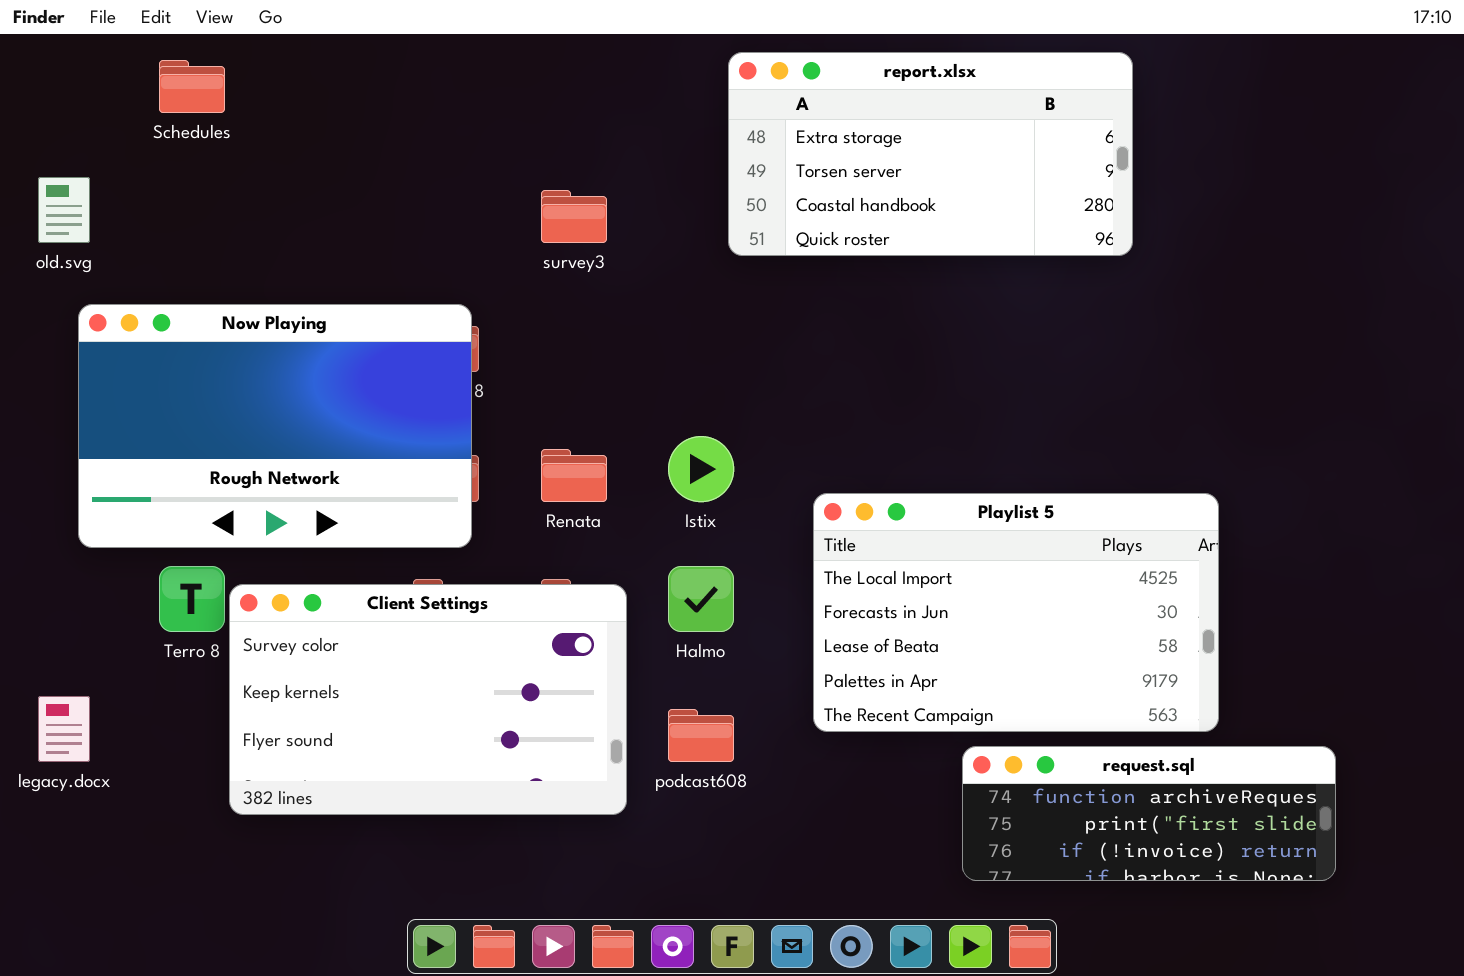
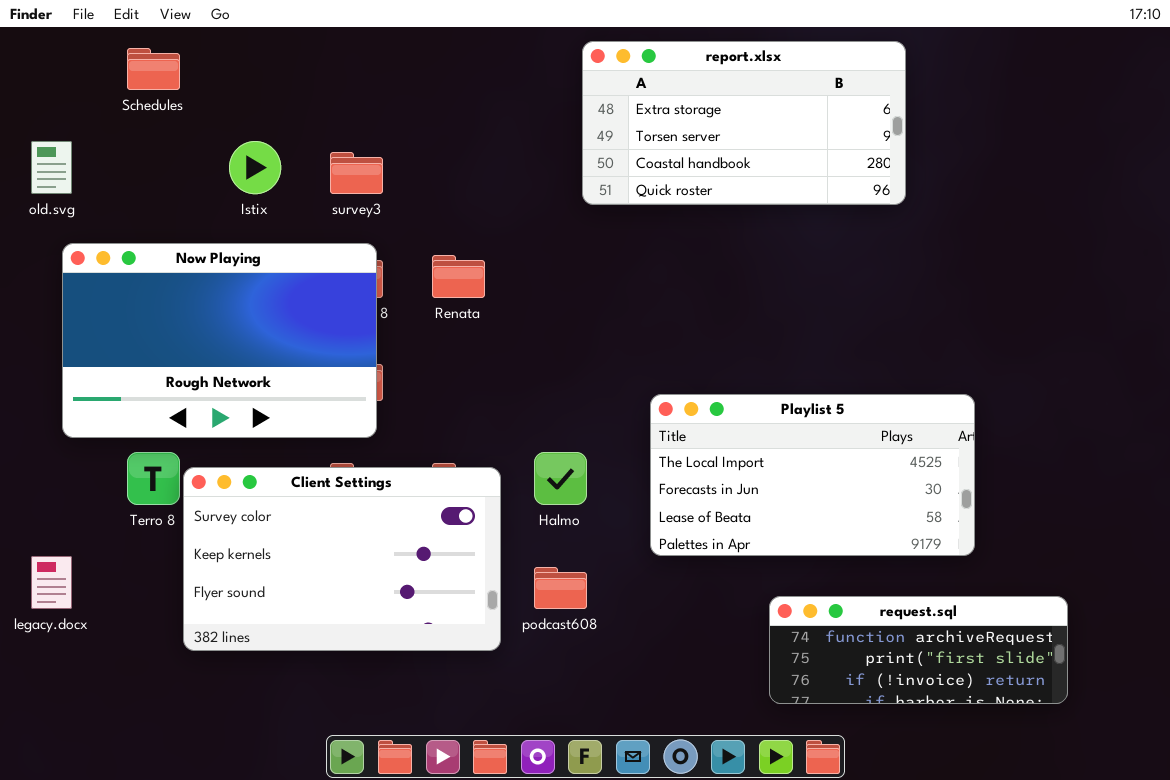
survey3: [541,190,607,243] -> [330,152,383,194], moved
Istix: [668,436,734,502] -> [229,141,281,194], moved
Renata: [541,449,607,502] -> [432,255,485,298], moved
Playlist 5: [813,493,1219,732] -> [650,394,975,556], resized

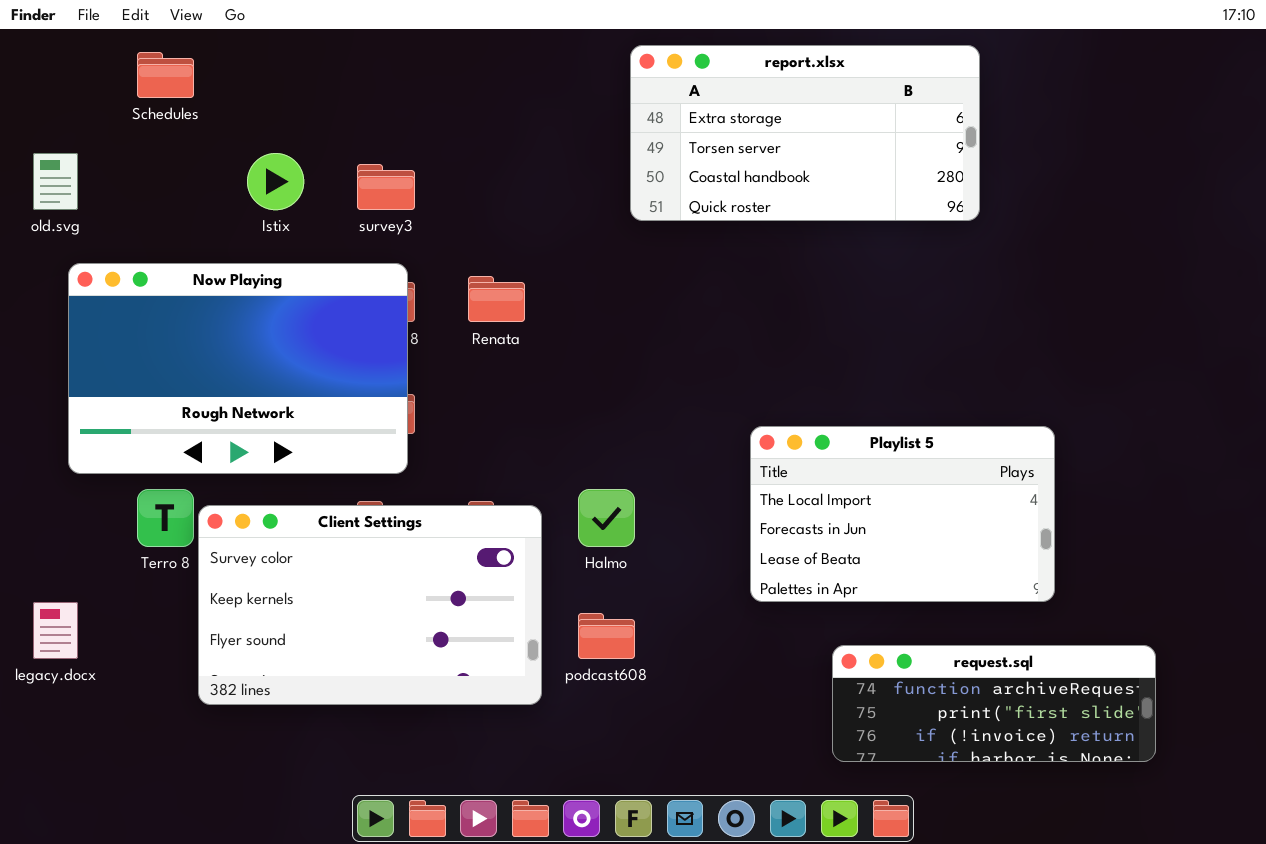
Playlist 5: [650,394,975,556] -> [750,426,1055,602], resized

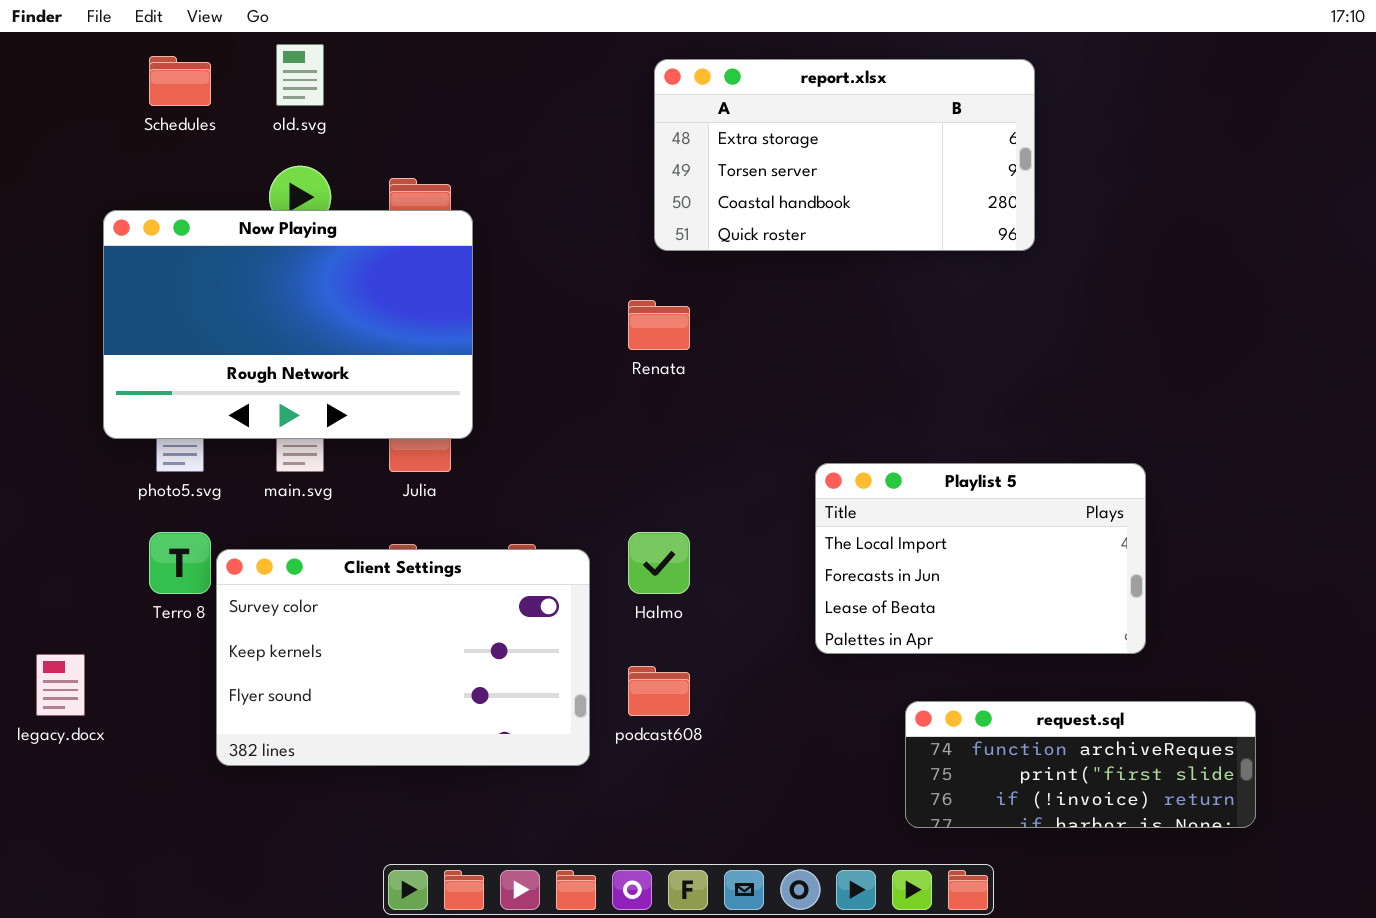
report.xlsx: [630,45,980,221] -> [654,59,1035,251], moved
old.svg: [33,153,78,210] -> [276,44,324,106], moved
Now Playing: [68,263,408,474] -> [103,210,473,439], moved
Renata: [468,276,525,322] -> [628,300,690,350], moved

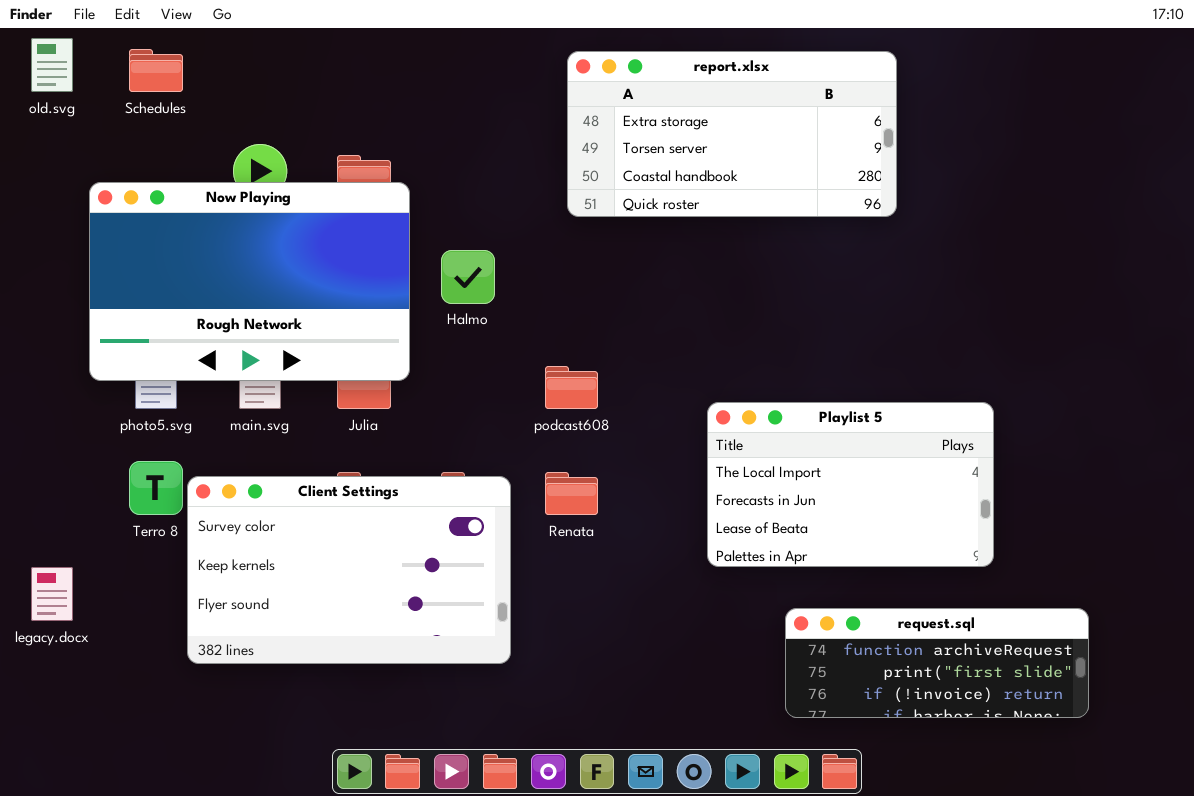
old.svg: [276,44,324,106] -> [31,38,73,92], moved
Renata: [628,300,690,350] -> [545,472,598,515], moved
Halmo: [628,532,690,594] -> [441,250,495,304], moved
podcast608: [628,666,690,716] -> [545,366,598,409], moved

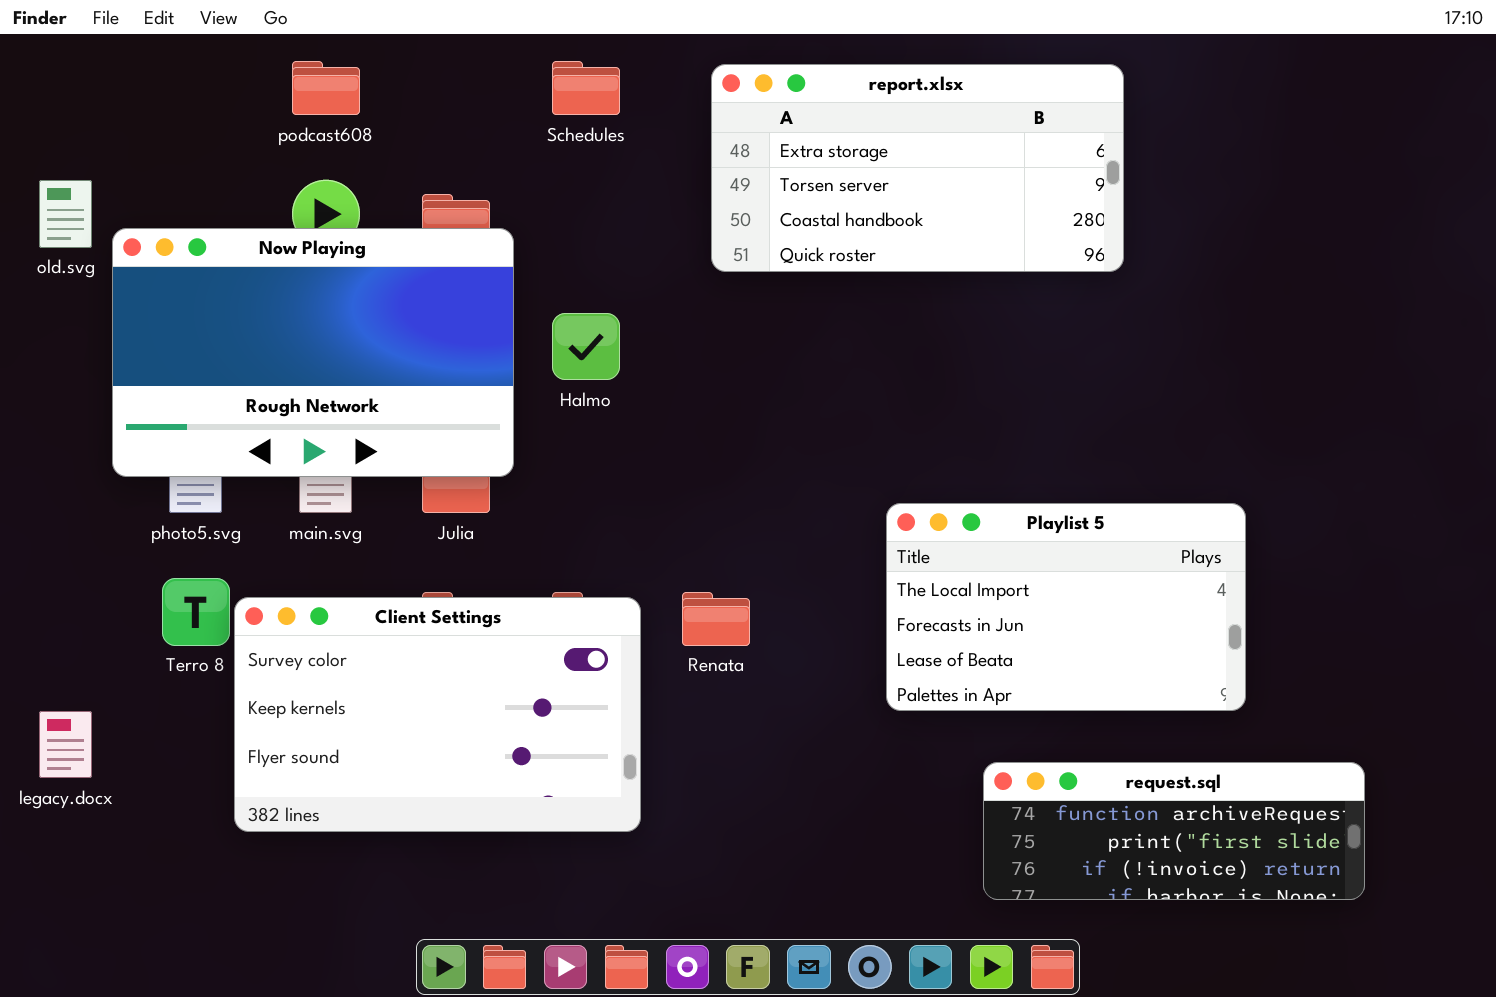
old.svg: [31,38,73,92] -> [39,180,92,248], moved
Schedules: [129,49,183,92] -> [552,61,620,115], moved
podcast608: [545,366,598,409] -> [292,61,360,115], moved

